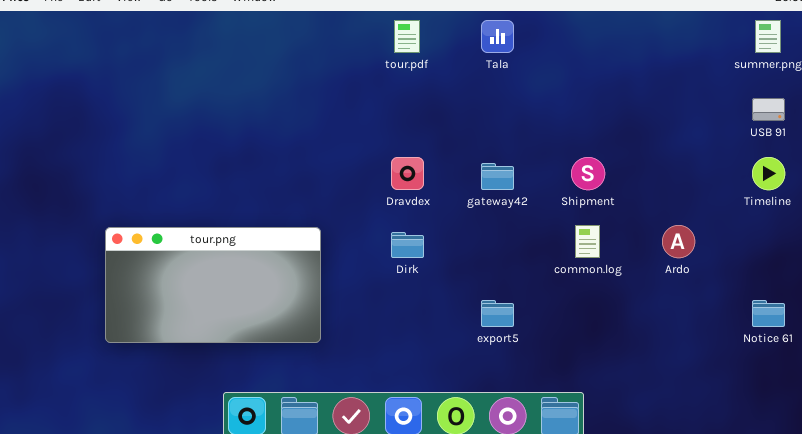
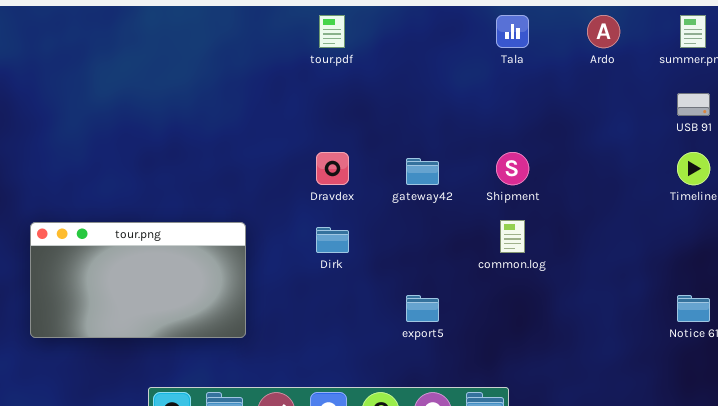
Tala: [481,20,514,53] -> [496,15,529,48], moved
Ardo: [662,225,695,258] -> [587,15,620,48], moved

